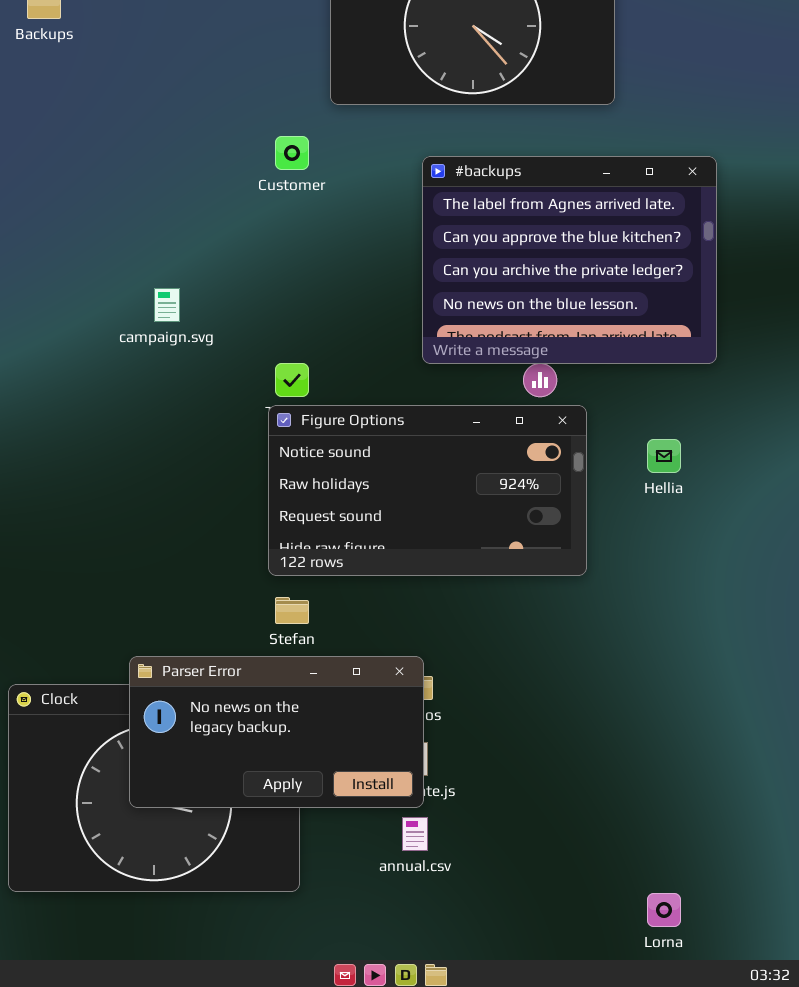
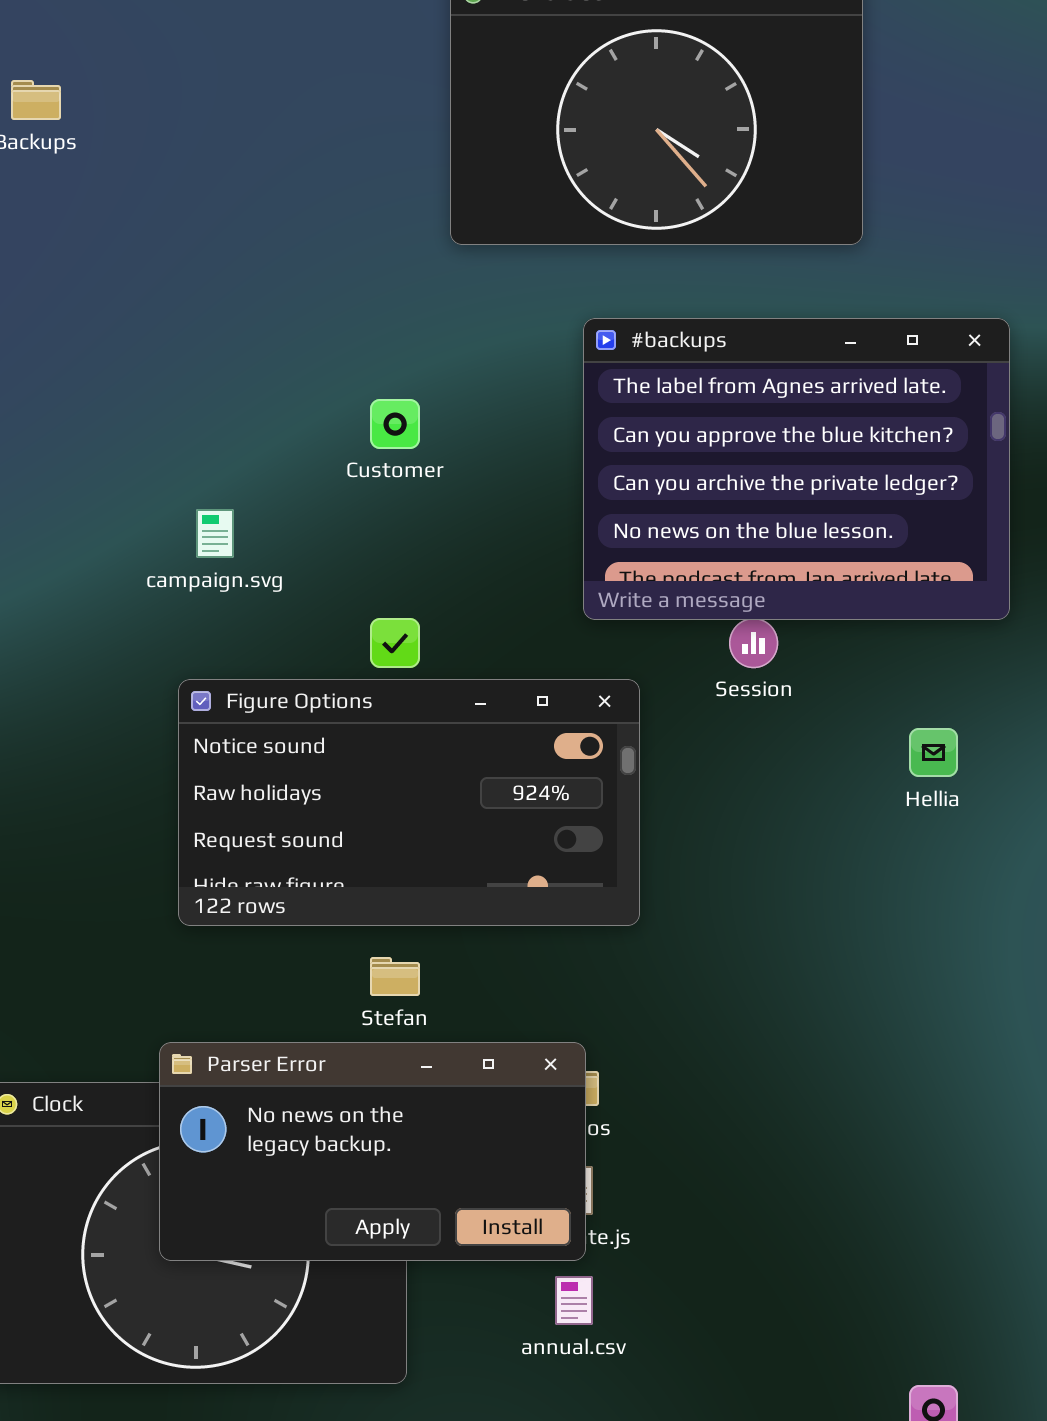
Customer: [275,136,309,170] -> [370,399,420,449], moved
Figure Options: [268,405,587,576] -> [178,679,640,926], moved

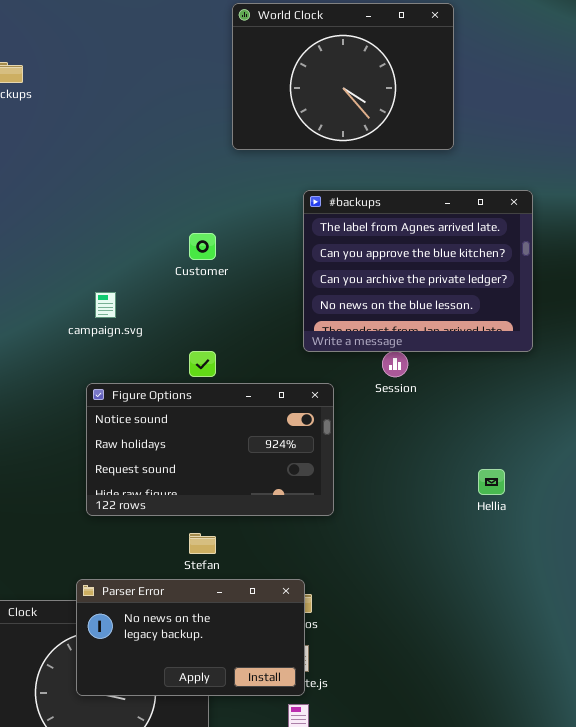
Hellia: [909,728,958,777] -> [478,469,505,495], moved

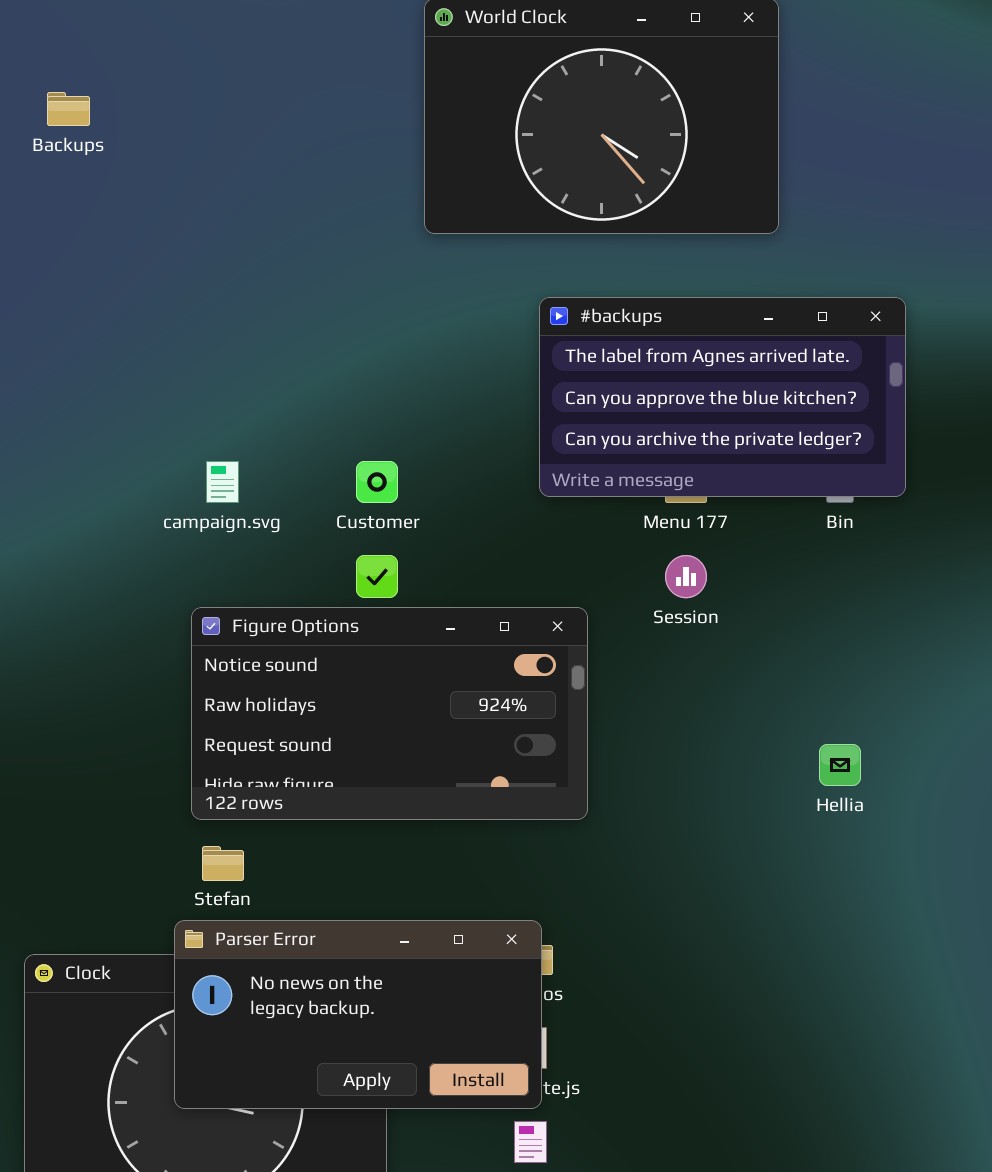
#backups: [303,190,533,352] -> [539,297,906,497], resized
Customer: [189,233,216,260] -> [356,461,398,503], moved
Stefan: [189,533,216,554] -> [202,846,244,881], moved

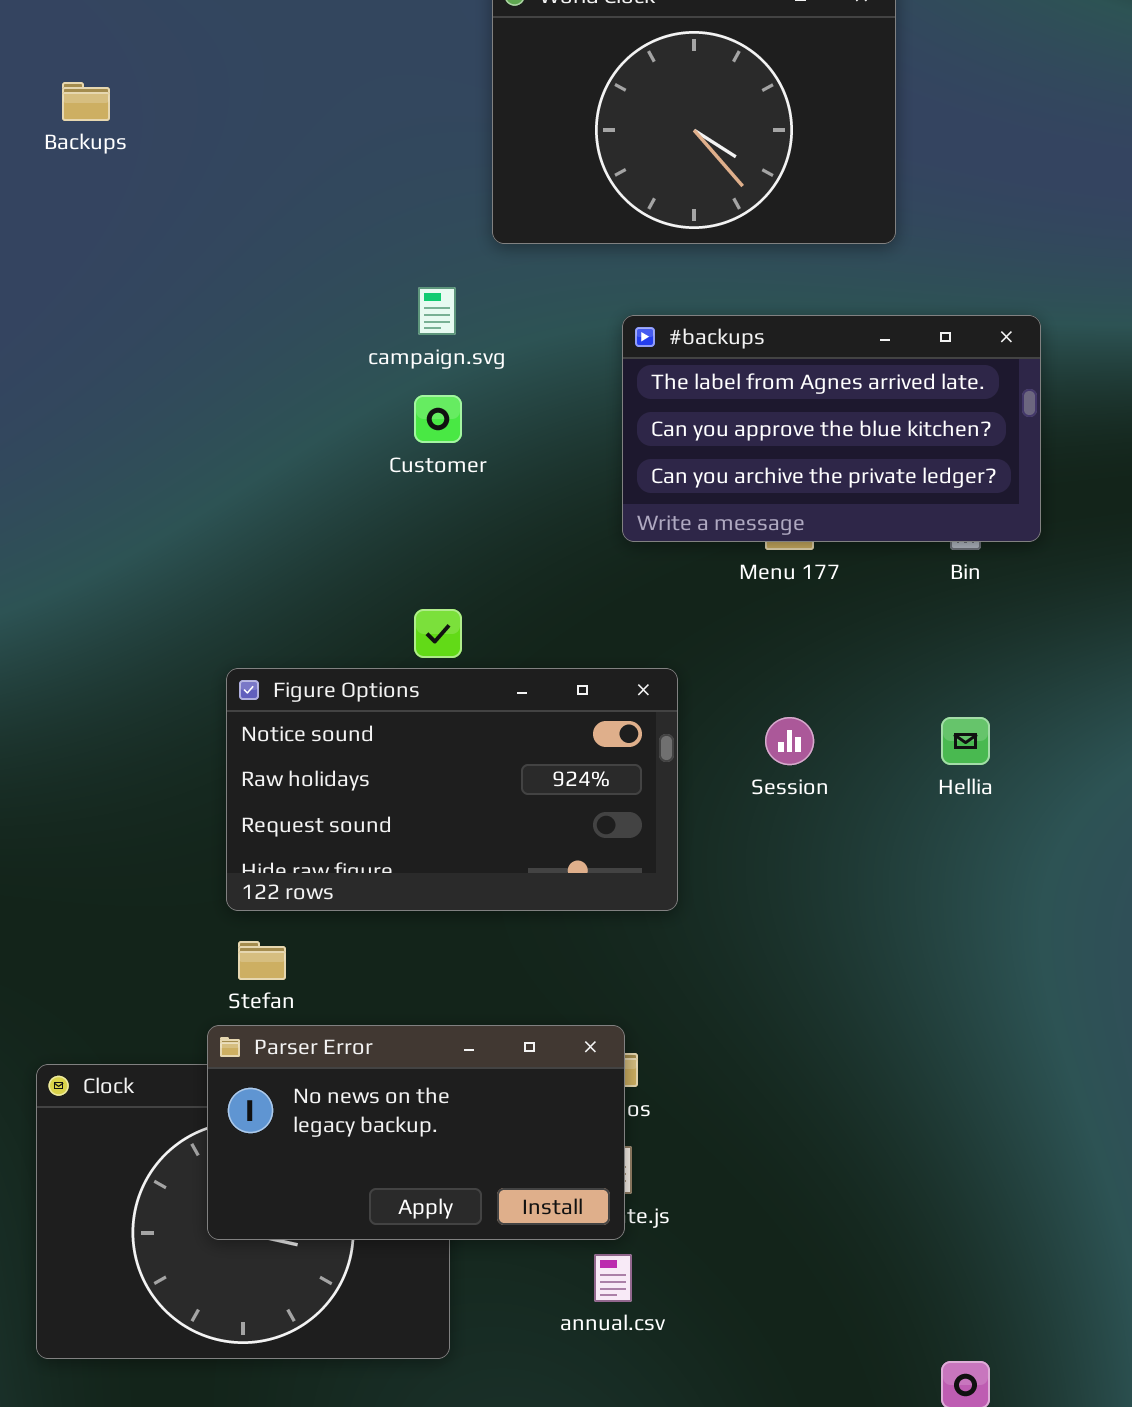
campaign.svg: [206,461,239,503] -> [418,287,456,335], moved
Customer: [356,461,398,503] -> [414,395,462,443], moved
Session: [665,555,707,598] -> [765,717,814,765], moved
Hellia: [819,744,861,786] -> [941,717,990,765], moved

